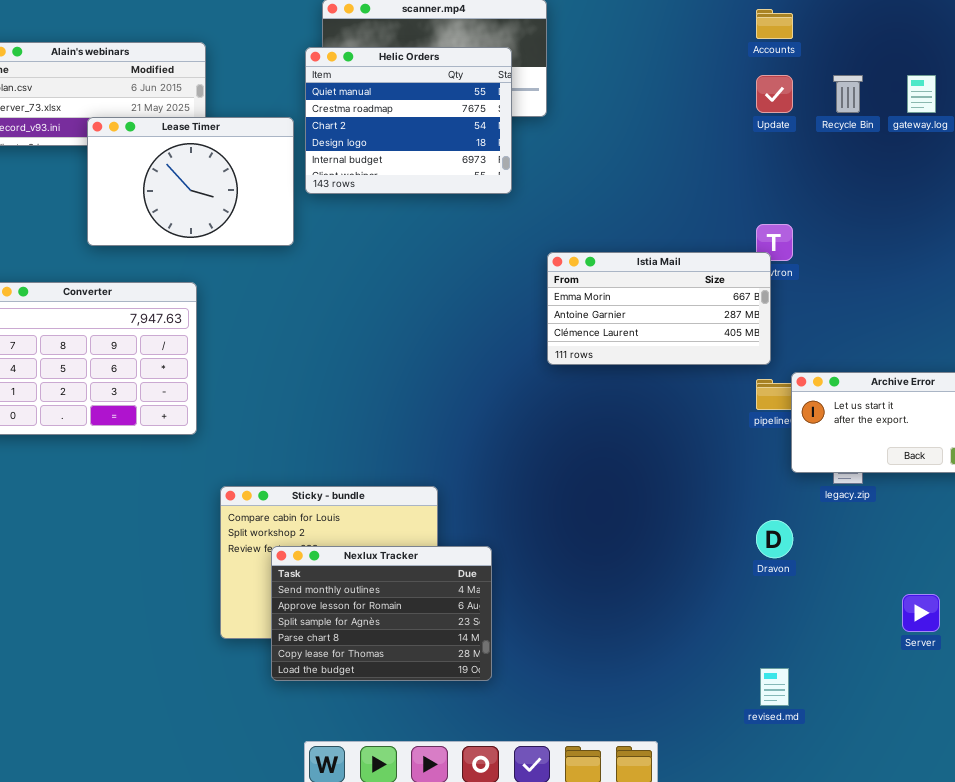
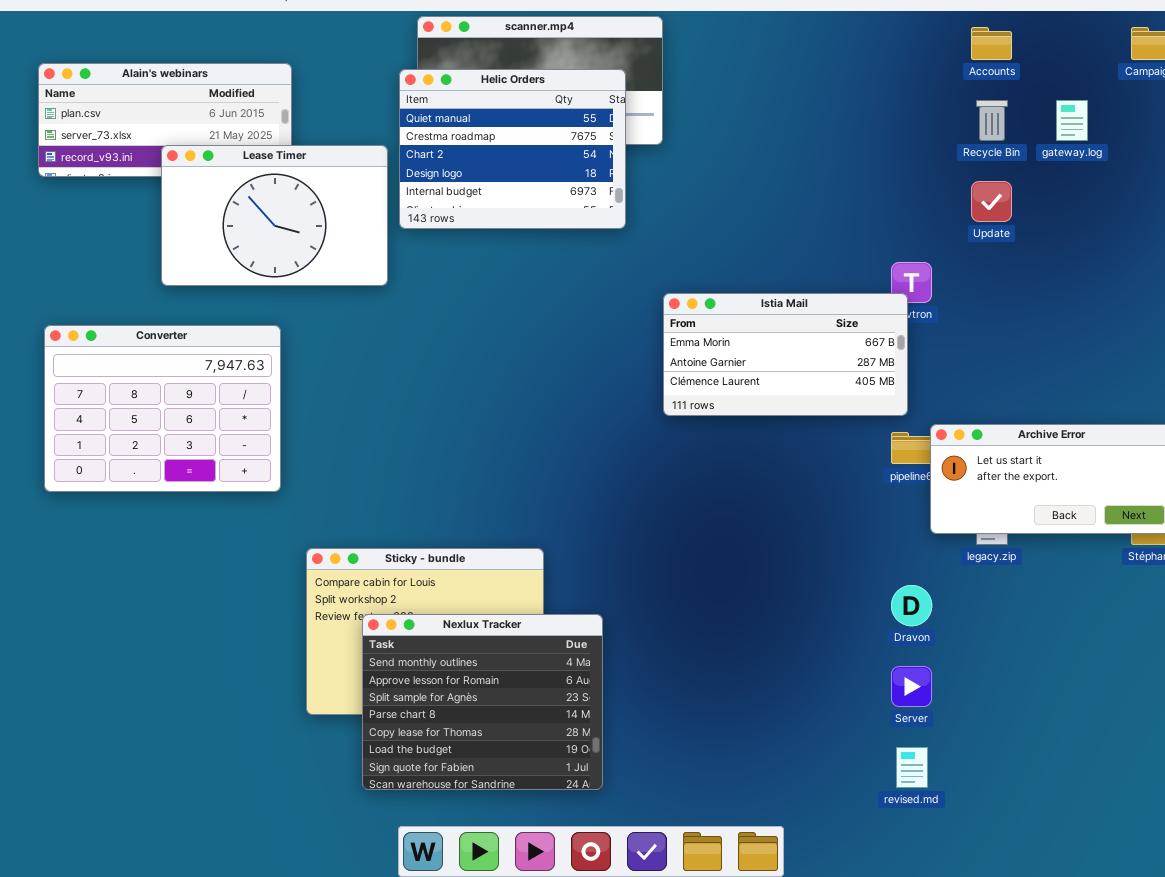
Accounts: [756,9,793,39] -> [971,27,1012,60], moved
Update: [756,75,793,113] -> [971,181,1012,222], moved
Nexlux Tracker: [271,546,492,681] -> [362,614,603,790], resized
Server: [902,594,940,632] -> [891,666,932,707], moved

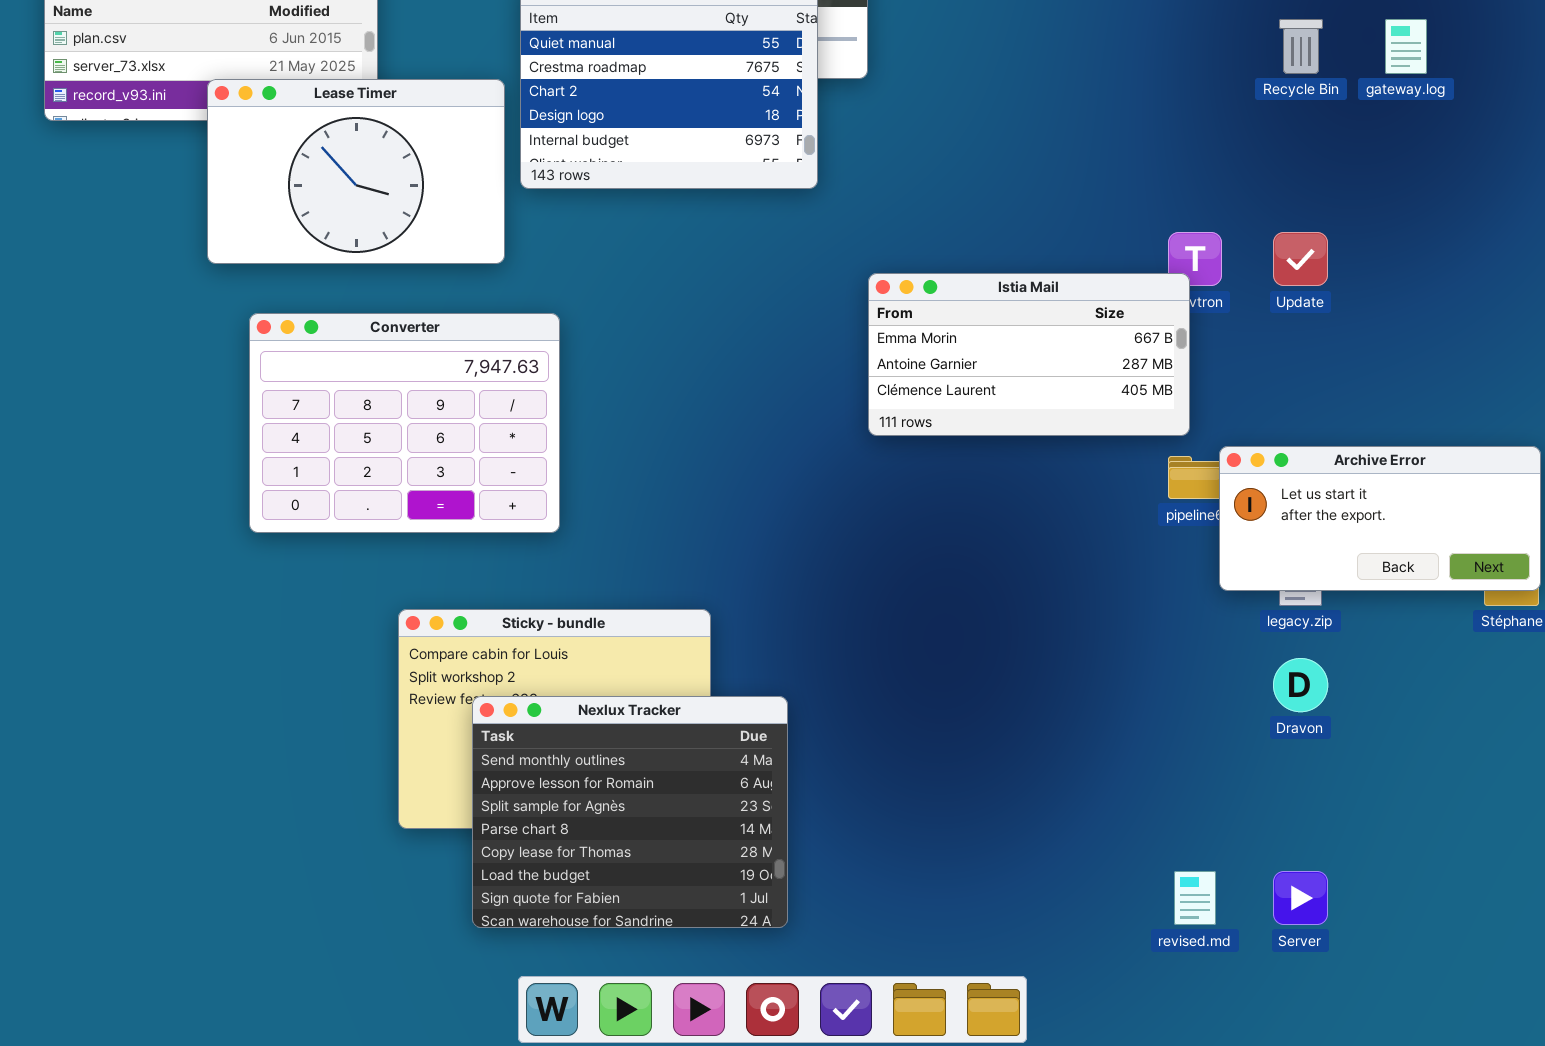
Update: [971,181,1012,222] -> [1273,232,1328,286], moved
Converter: [44,325,281,492] -> [249,313,560,533], moved
Dravon: [891,585,932,626] -> [1273,658,1328,712], moved
Server: [891,666,932,707] -> [1273,871,1328,925], moved

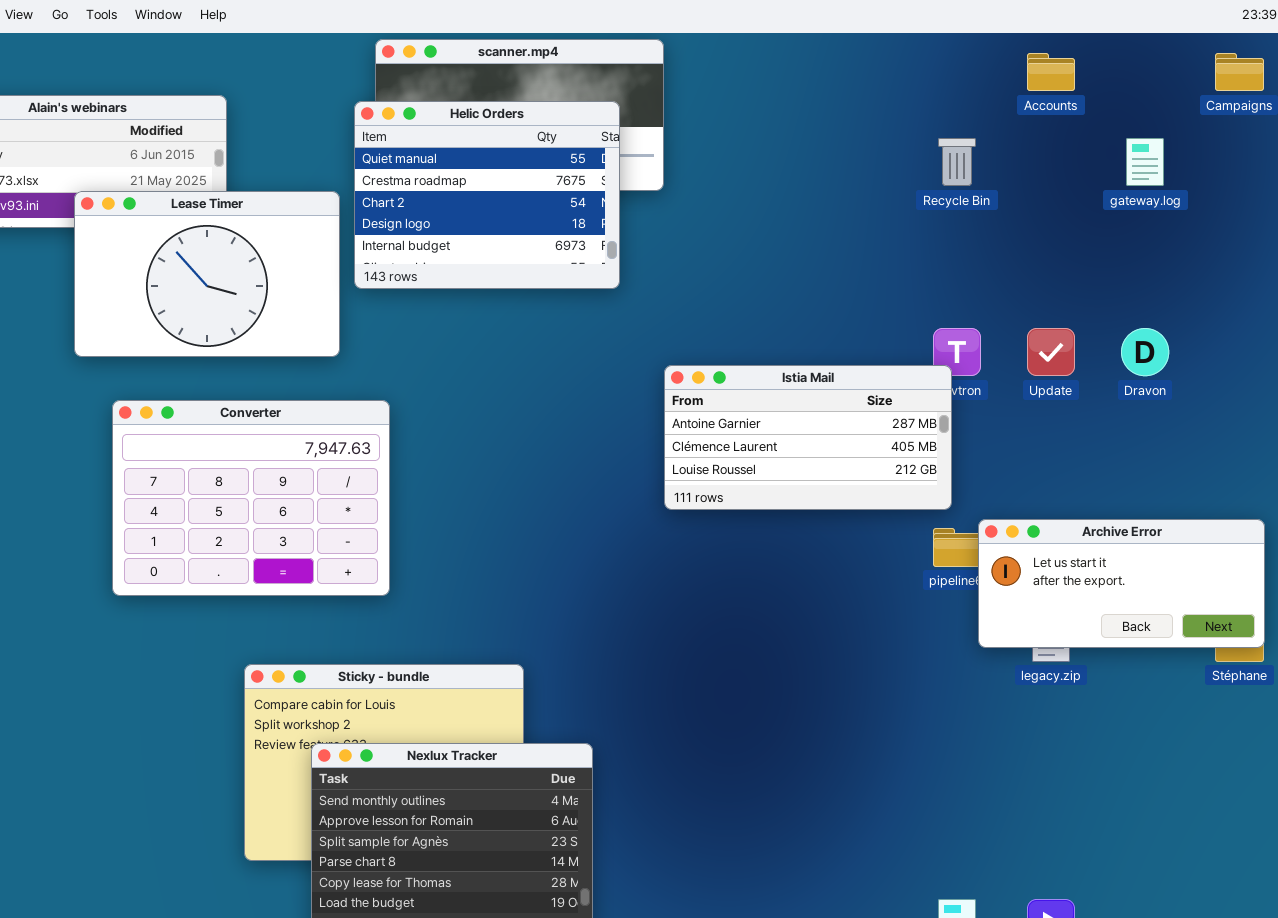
Recycle Bin: [1279,19,1323,74] -> [938,138,976,186], moved
Istia Mail: [868,273,1190,436] -> [664,365,952,510], scrolled down 1 row
Dravon: [1273,658,1328,712] -> [1121,328,1169,376], moved

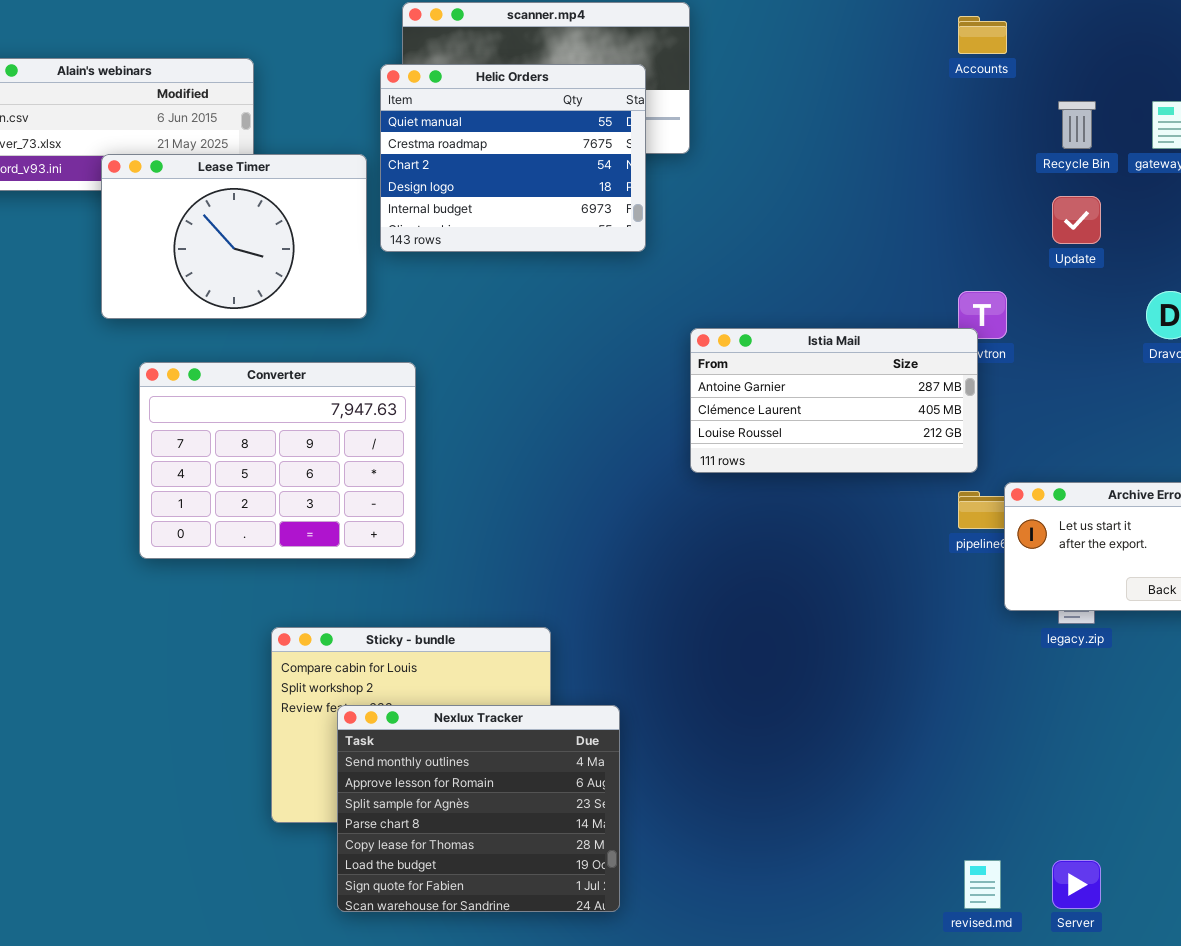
Accounts: [1027,53,1075,91] -> [958,16,1007,54], moved
Recycle Bin: [938,138,976,186] -> [1058,101,1096,149], moved
Update: [1027,328,1075,376] -> [1052,196,1101,244], moved

